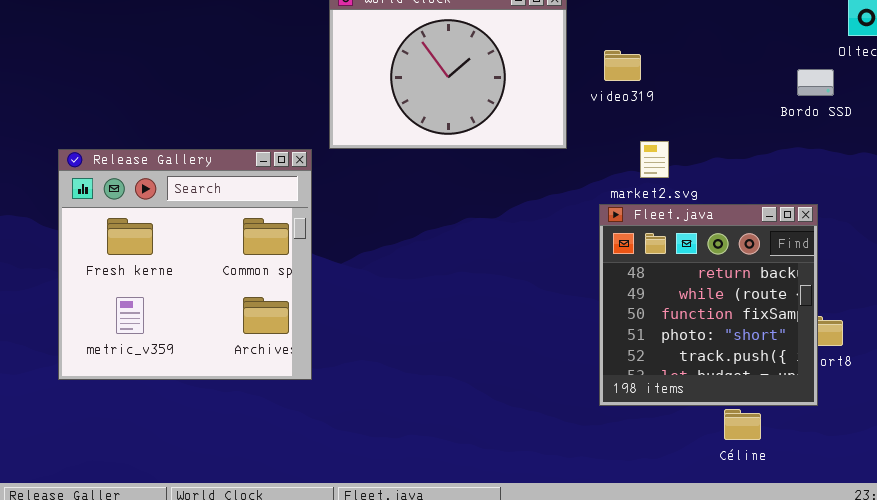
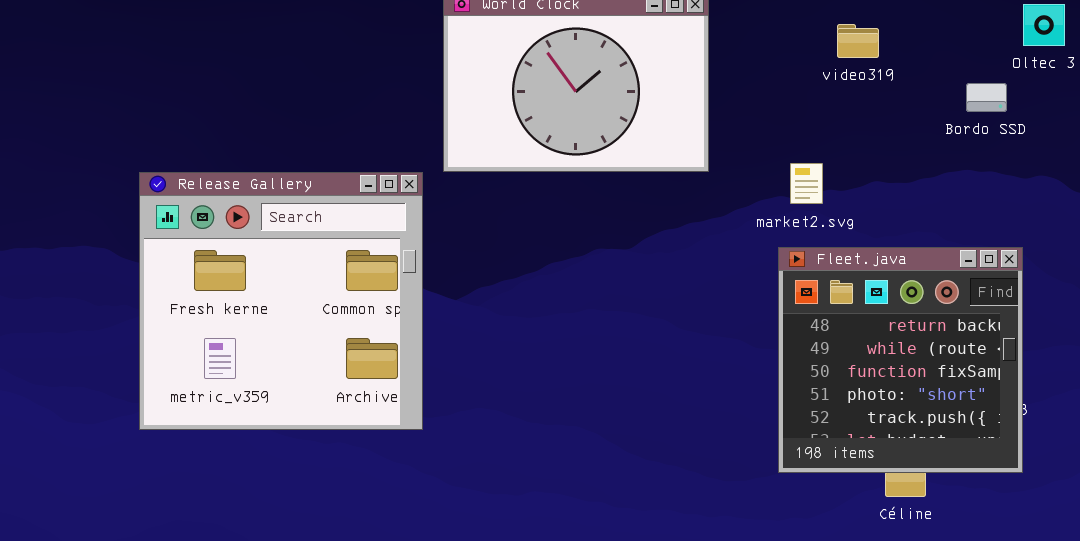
video319: [604,50,641,81] -> [837,24,879,58], moved
Fleet.java: [599,204,818,406] -> [778,247,1023,473], moved

